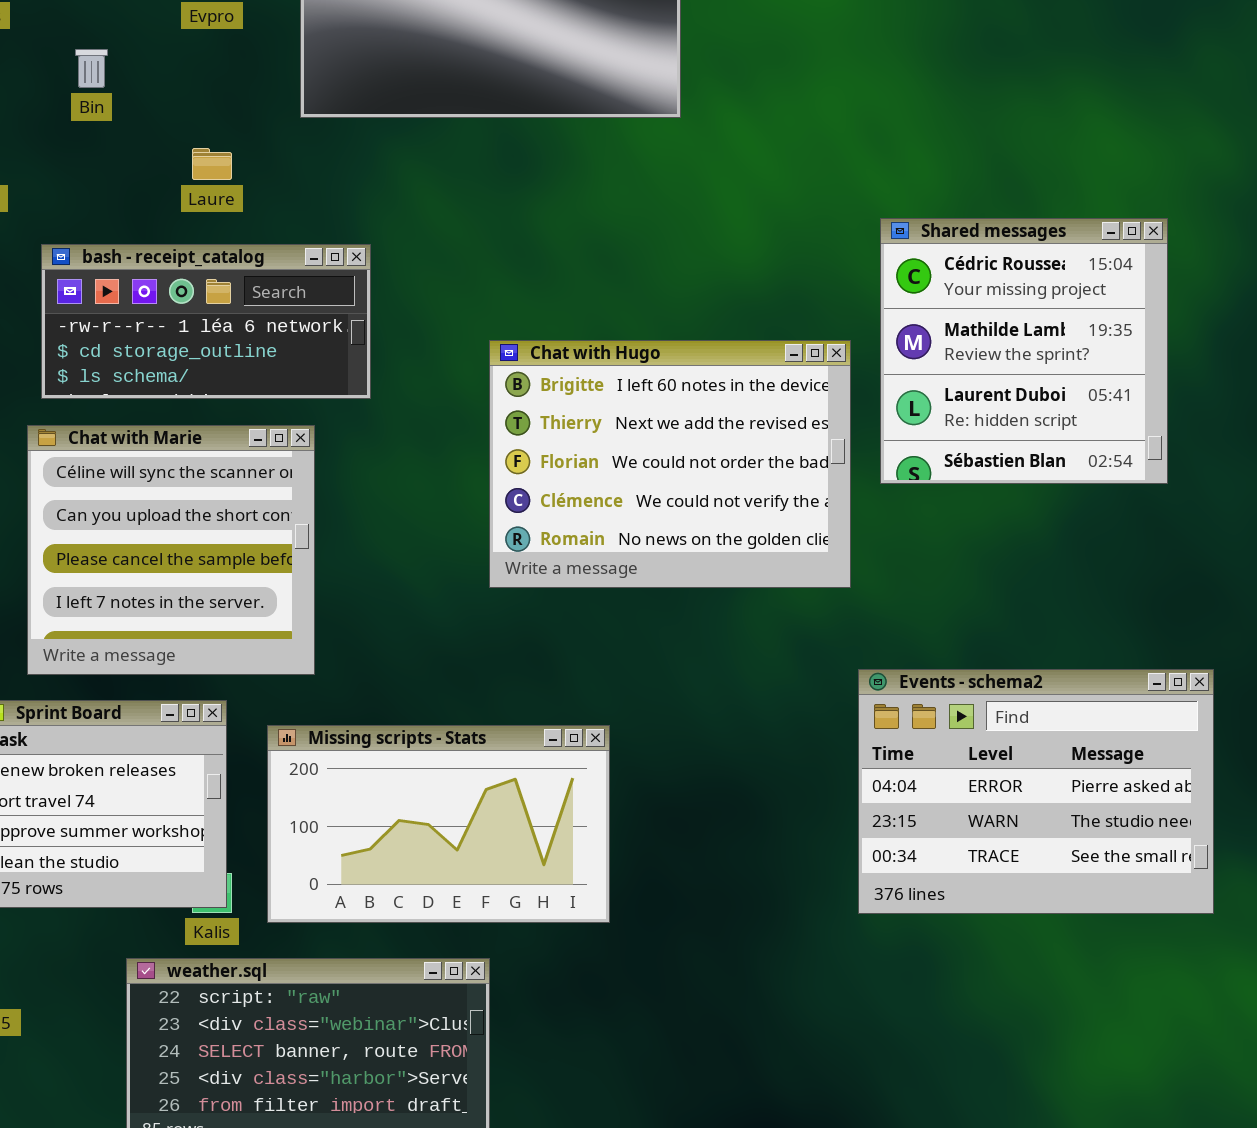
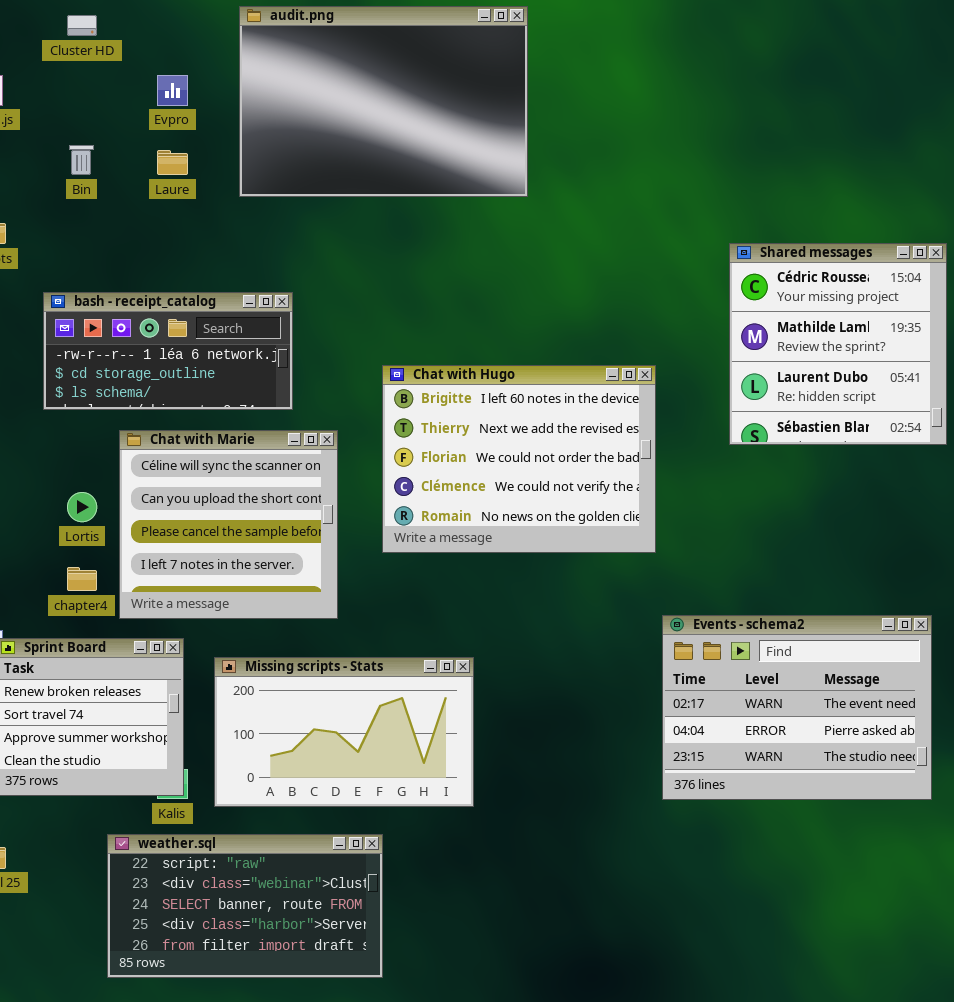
Laure: [192,148,232,180] -> [157,150,188,175], moved
Shared messages: [880,218,1168,484] -> [729,243,947,445], moved
Chat with Marie: [27,425,315,675] -> [119,430,338,619], moved
Events - schema2: [858,669,1214,914] -> [662,615,932,800], scrolled up 1 row

